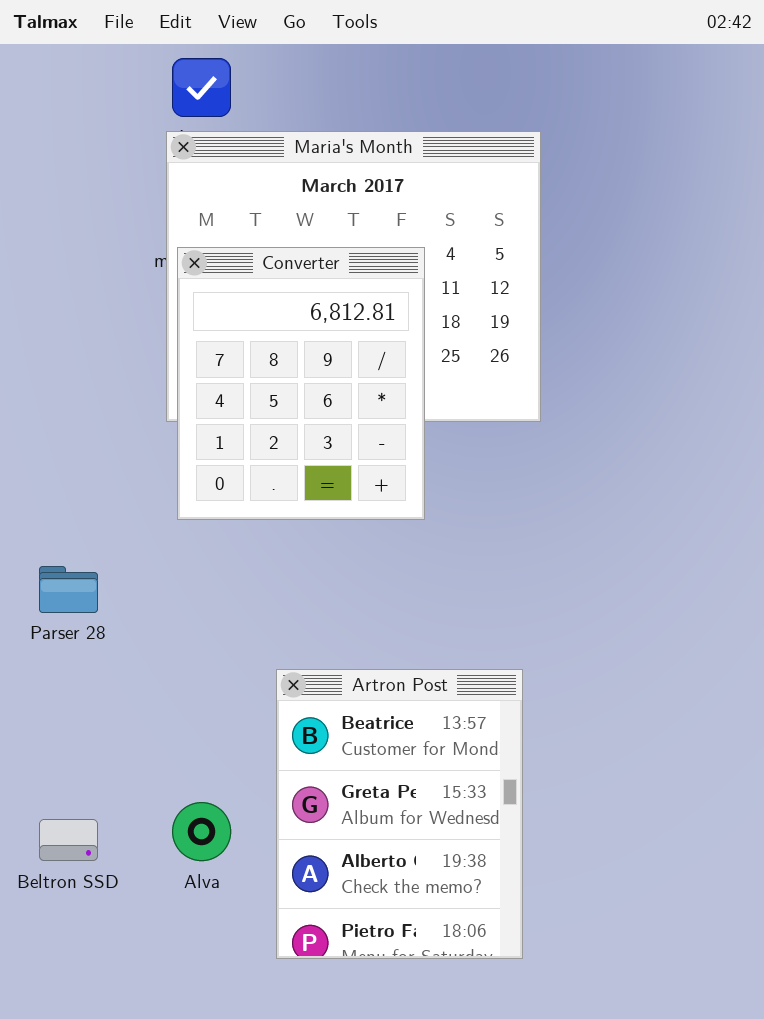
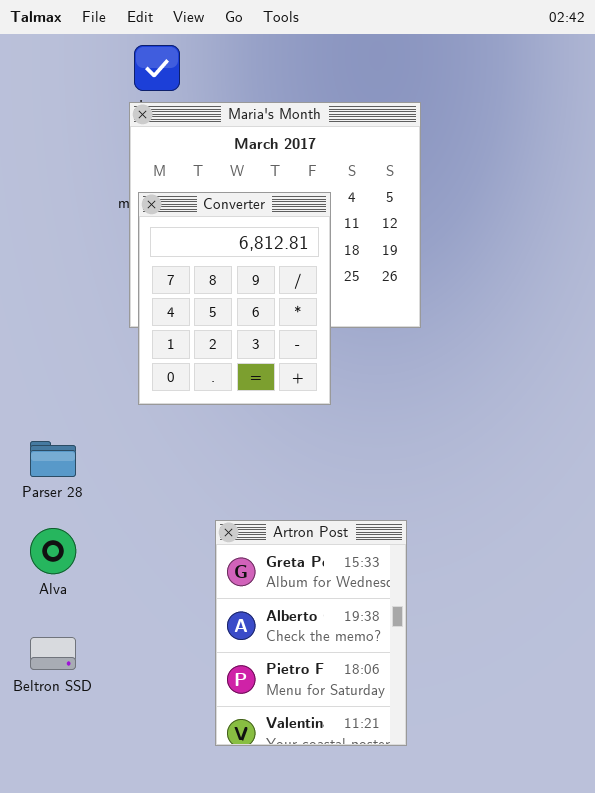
Artron Post: [276,669,523,959] -> [215,520,407,746], scrolled down 1 row
Alva: [172,802,231,861] -> [30,528,76,574], moved

